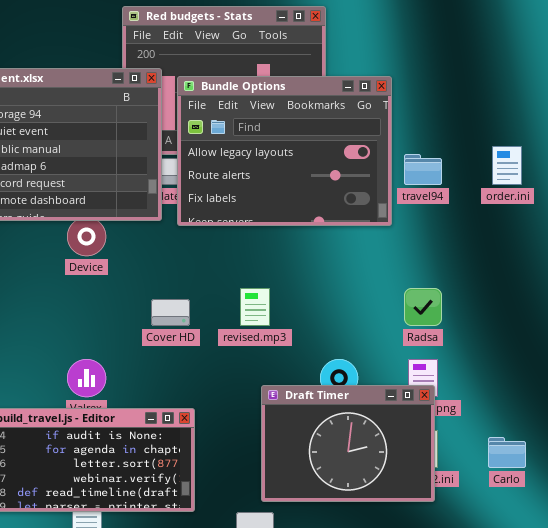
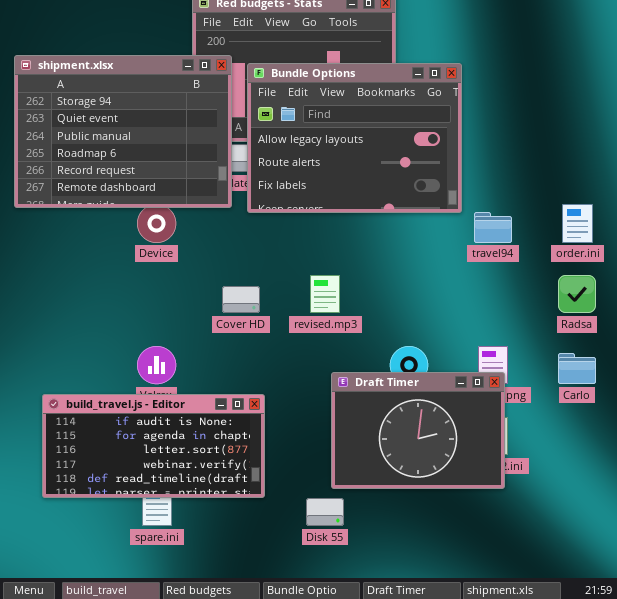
order.ini: [492,146,522,185] -> [562,204,593,243], moved
travel94: [404,154,442,185] -> [474,212,512,243], moved
Radsa: [404,288,442,326] -> [558,275,596,313], moved
Carlo: [488,437,526,468] -> [558,353,596,384], moved

